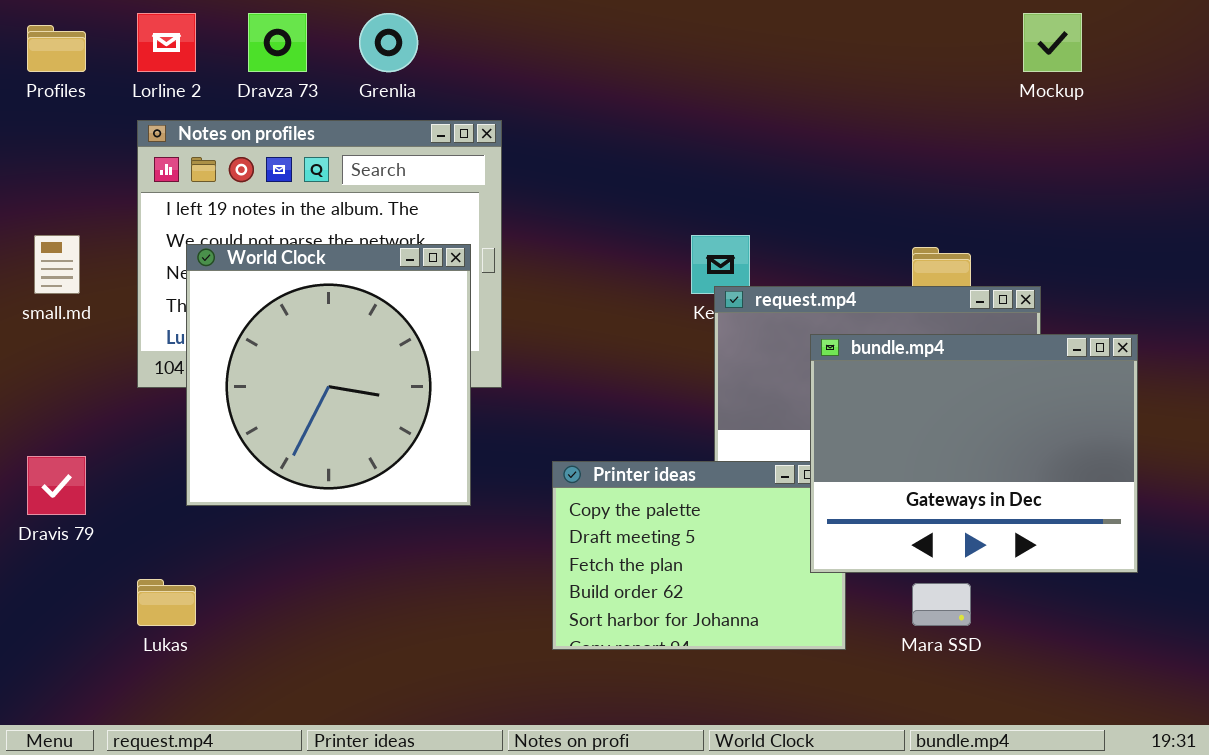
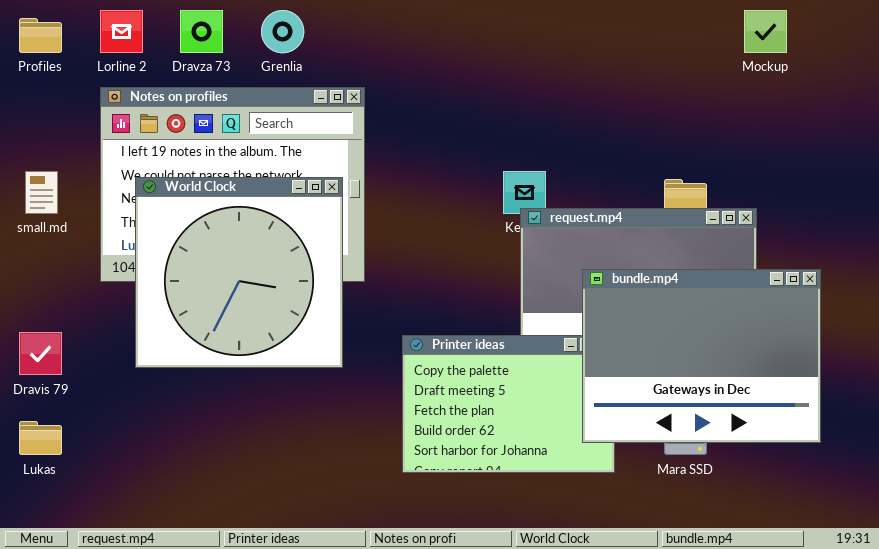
bundle.mp4: [810,334,1138,573] -> [582,269,821,443], moved
Lukas: [137,579,196,626] -> [19,421,62,455], moved

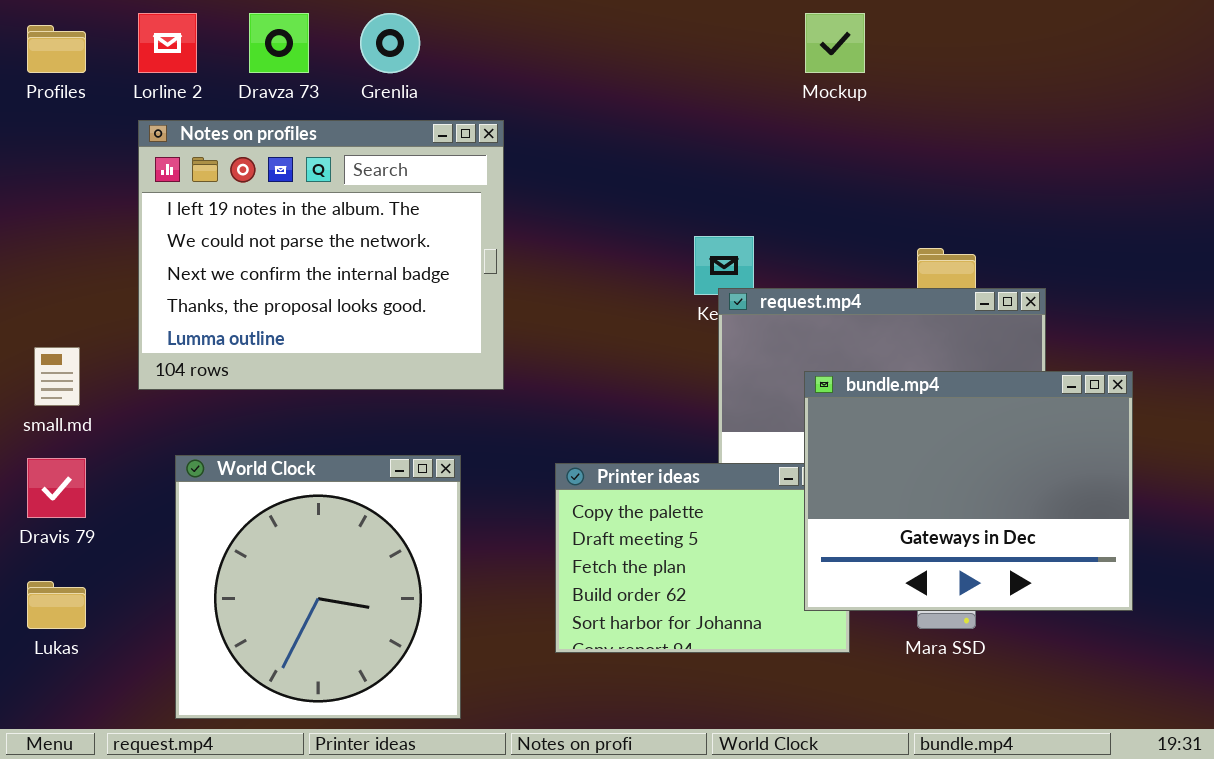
Mockup: [744,10,787,53] -> [805,13,865,73], moved
small.md: [25,171,58,214] -> [34,347,80,406], moved
World Clock: [135,177,343,368] -> [175,455,461,719], moved

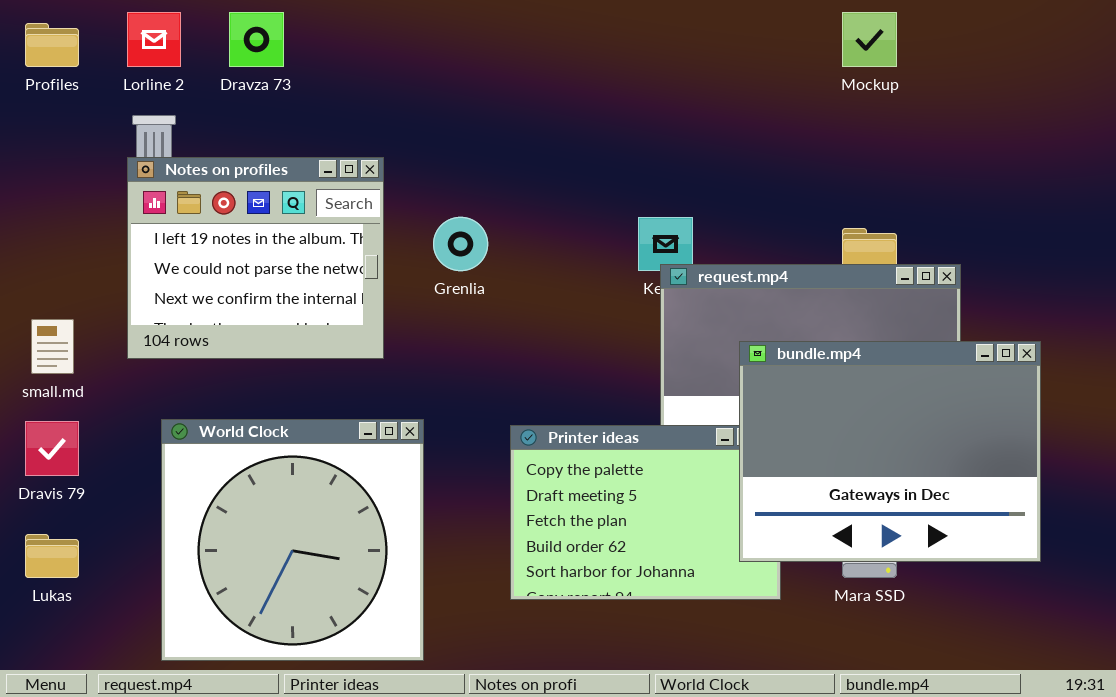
Grenlia: [360,13,420,73] -> [433,217,488,271], moved
Mockup: [805,13,865,73] -> [842,12,897,67], moved
Notes on profiles: [138,120,504,390] -> [127,157,384,359], resized

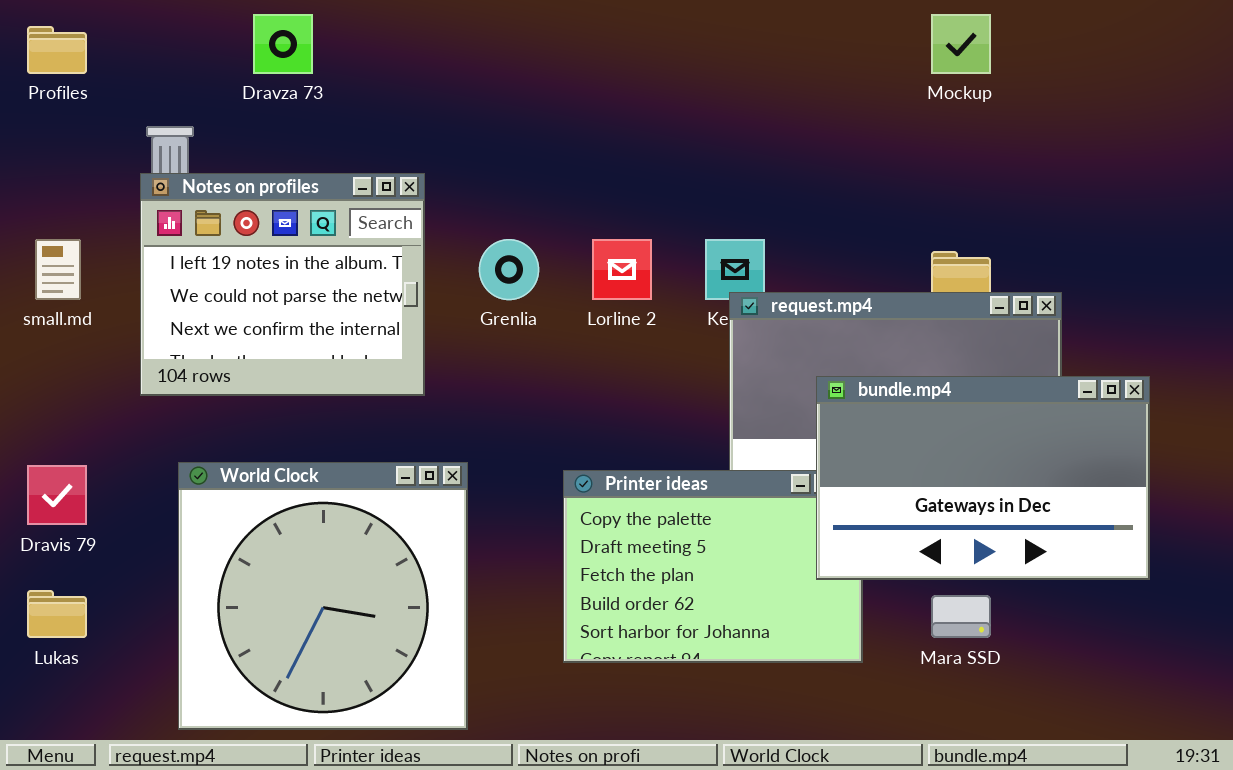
Lorline 2: [127,12,181,67] -> [592,239,652,300], moved
small.md: [31,319,74,374] -> [35,239,81,300], moved
bundle.mp4: [739,341,1041,562] -> [816,376,1150,580], resized

